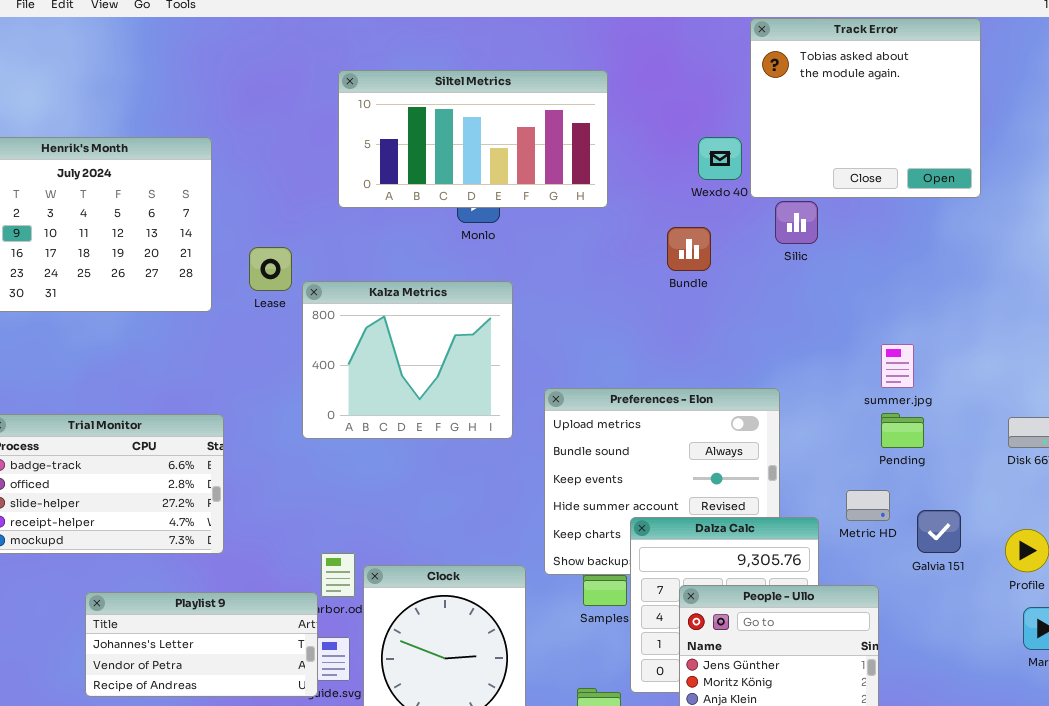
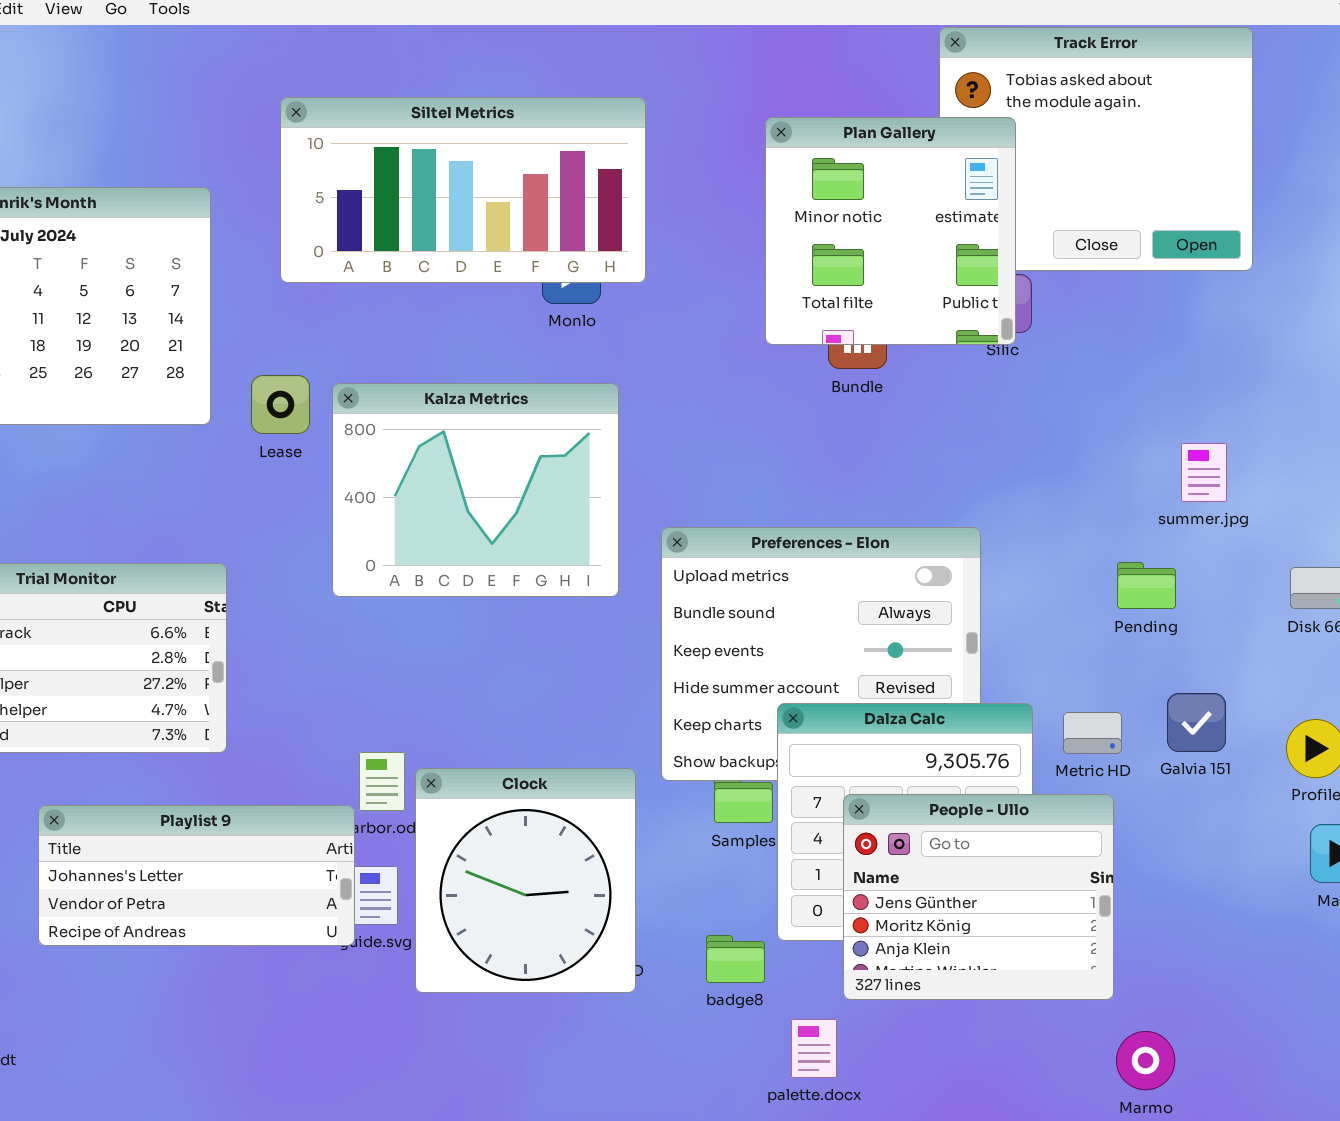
Siltel Metrics: [338,70,608,208] -> [280,97,646,283], moved
Plan Gallery: none -> [765,117,1016,345], opened
Lease: [249,247,292,291] -> [251,375,310,434], moved
summer.jpg: [881,344,914,388] -> [1181,443,1227,502], moved
Metric HD: [846,490,890,521] -> [1063,712,1122,754], moved

